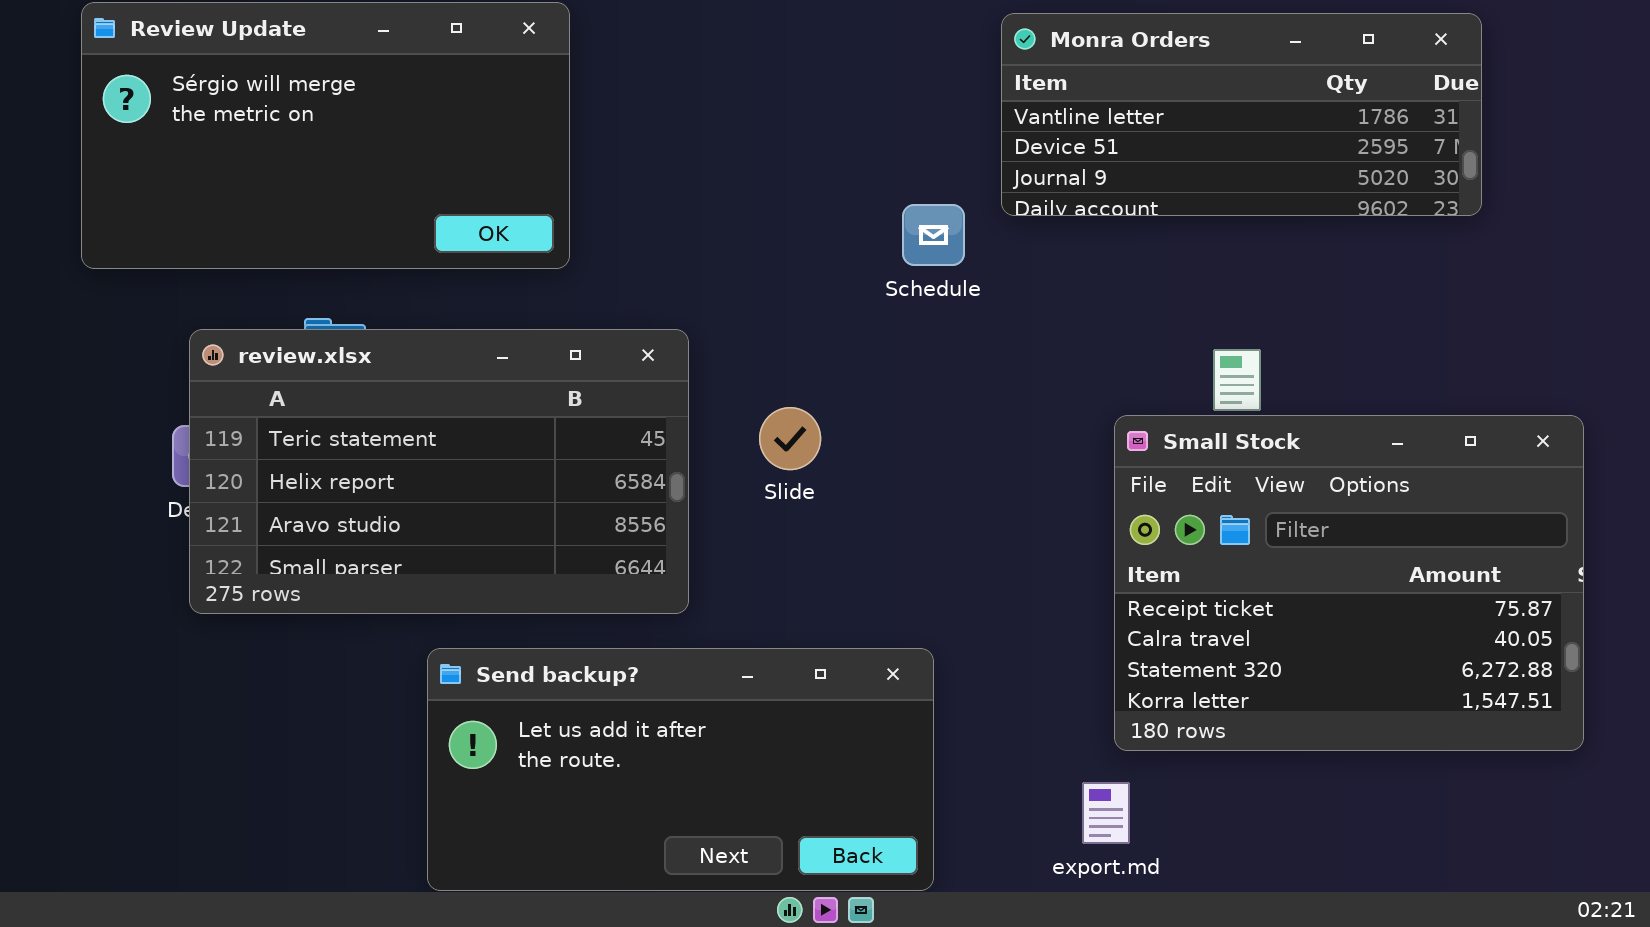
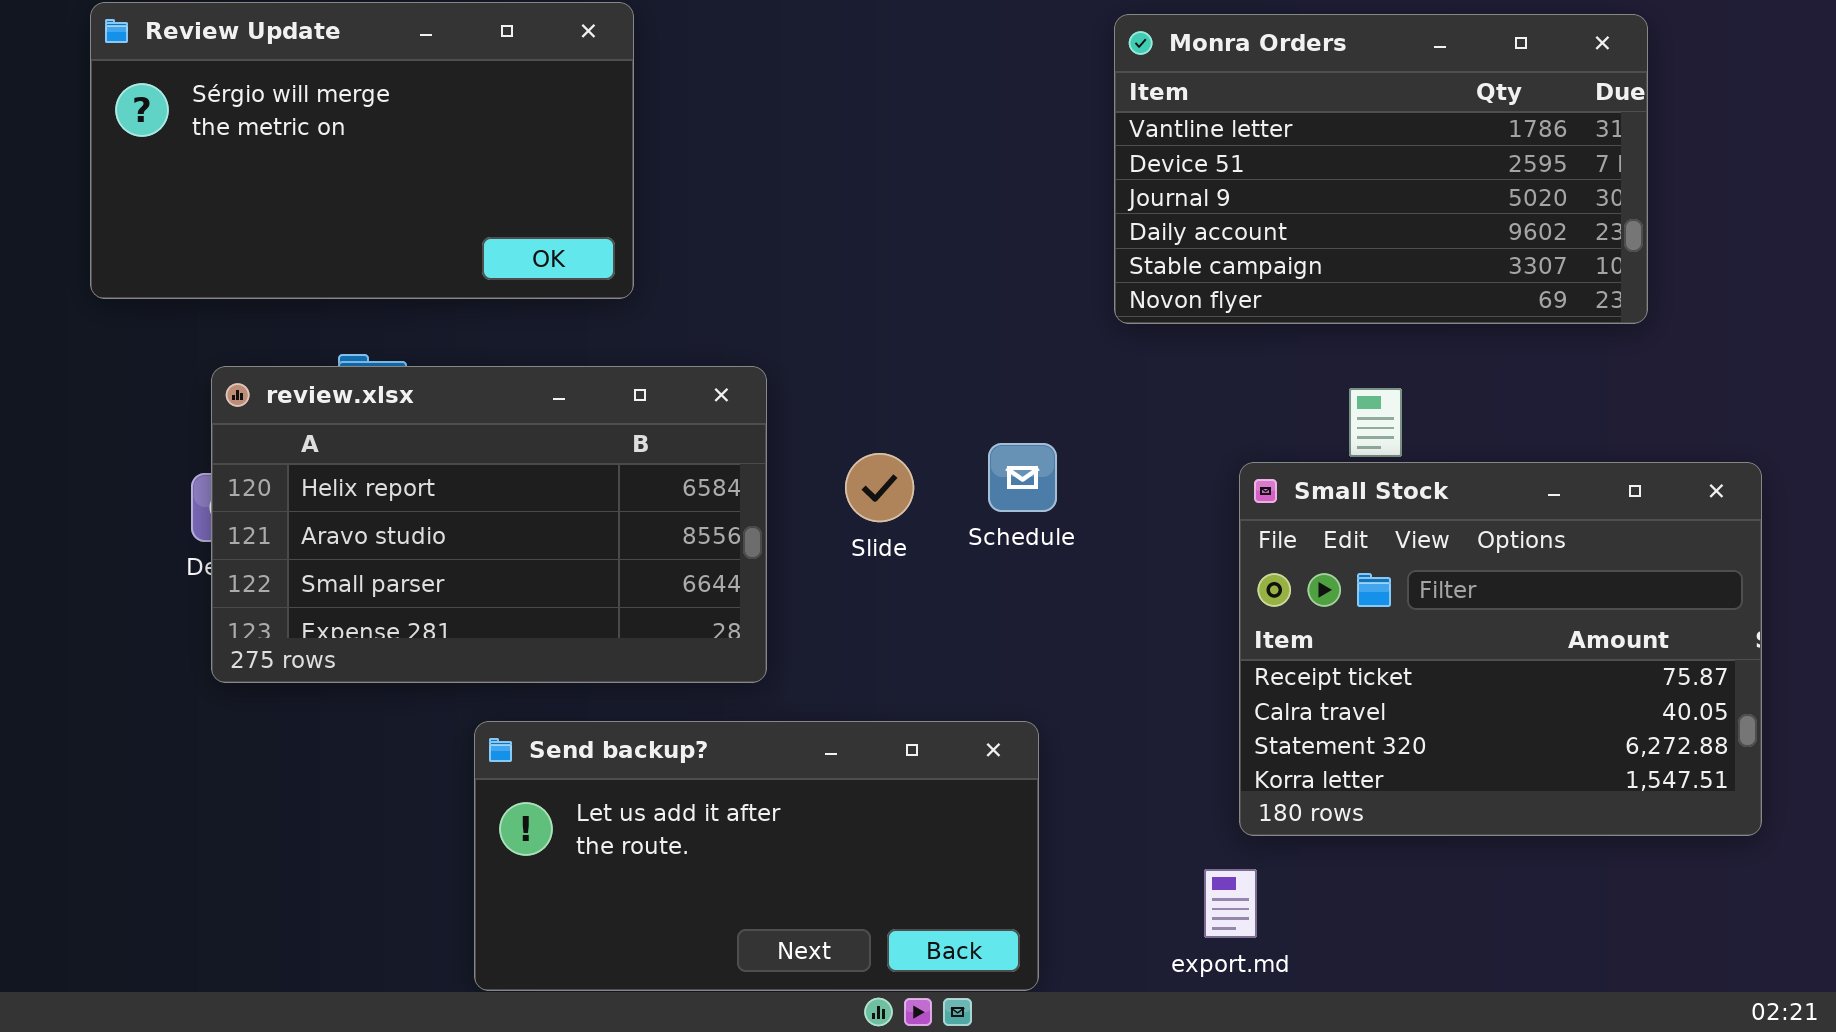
Monra Orders: [1001,13,1482,216] -> [1114,14,1648,324], resized
Schedule: [902,204,965,266] -> [988,443,1057,512], moved
review.xlsx: [189,329,689,614] -> [211,366,767,683], scrolled down 1 row

